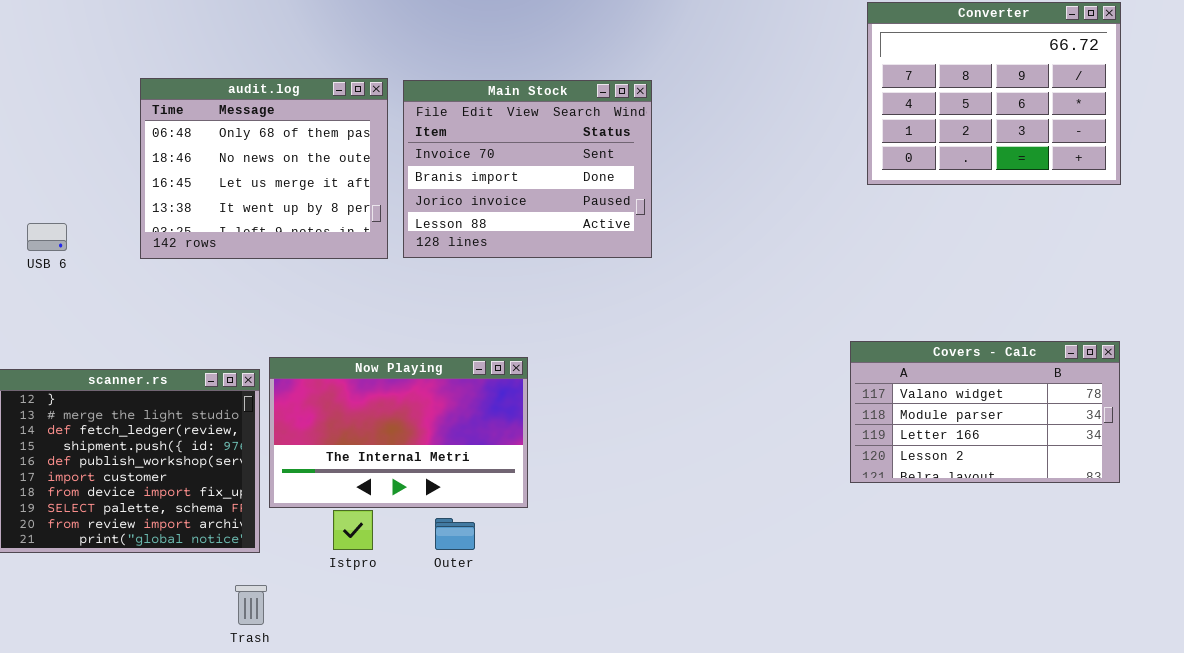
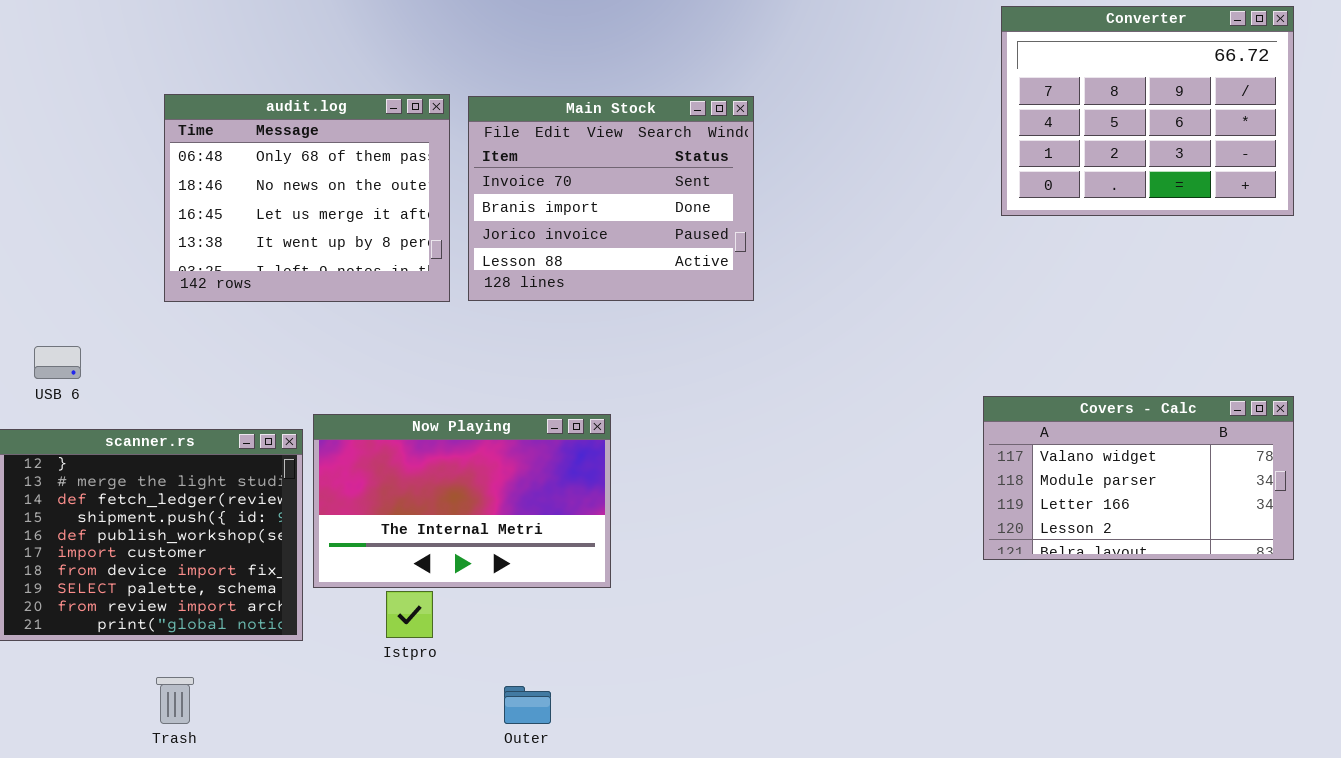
USB 6: [27,223,67,251] -> [34,346,81,379], moved
Outer: [435,518,475,550] -> [504,686,551,724], moved
Trash: [235,585,267,625] -> [156,677,194,724], moved

